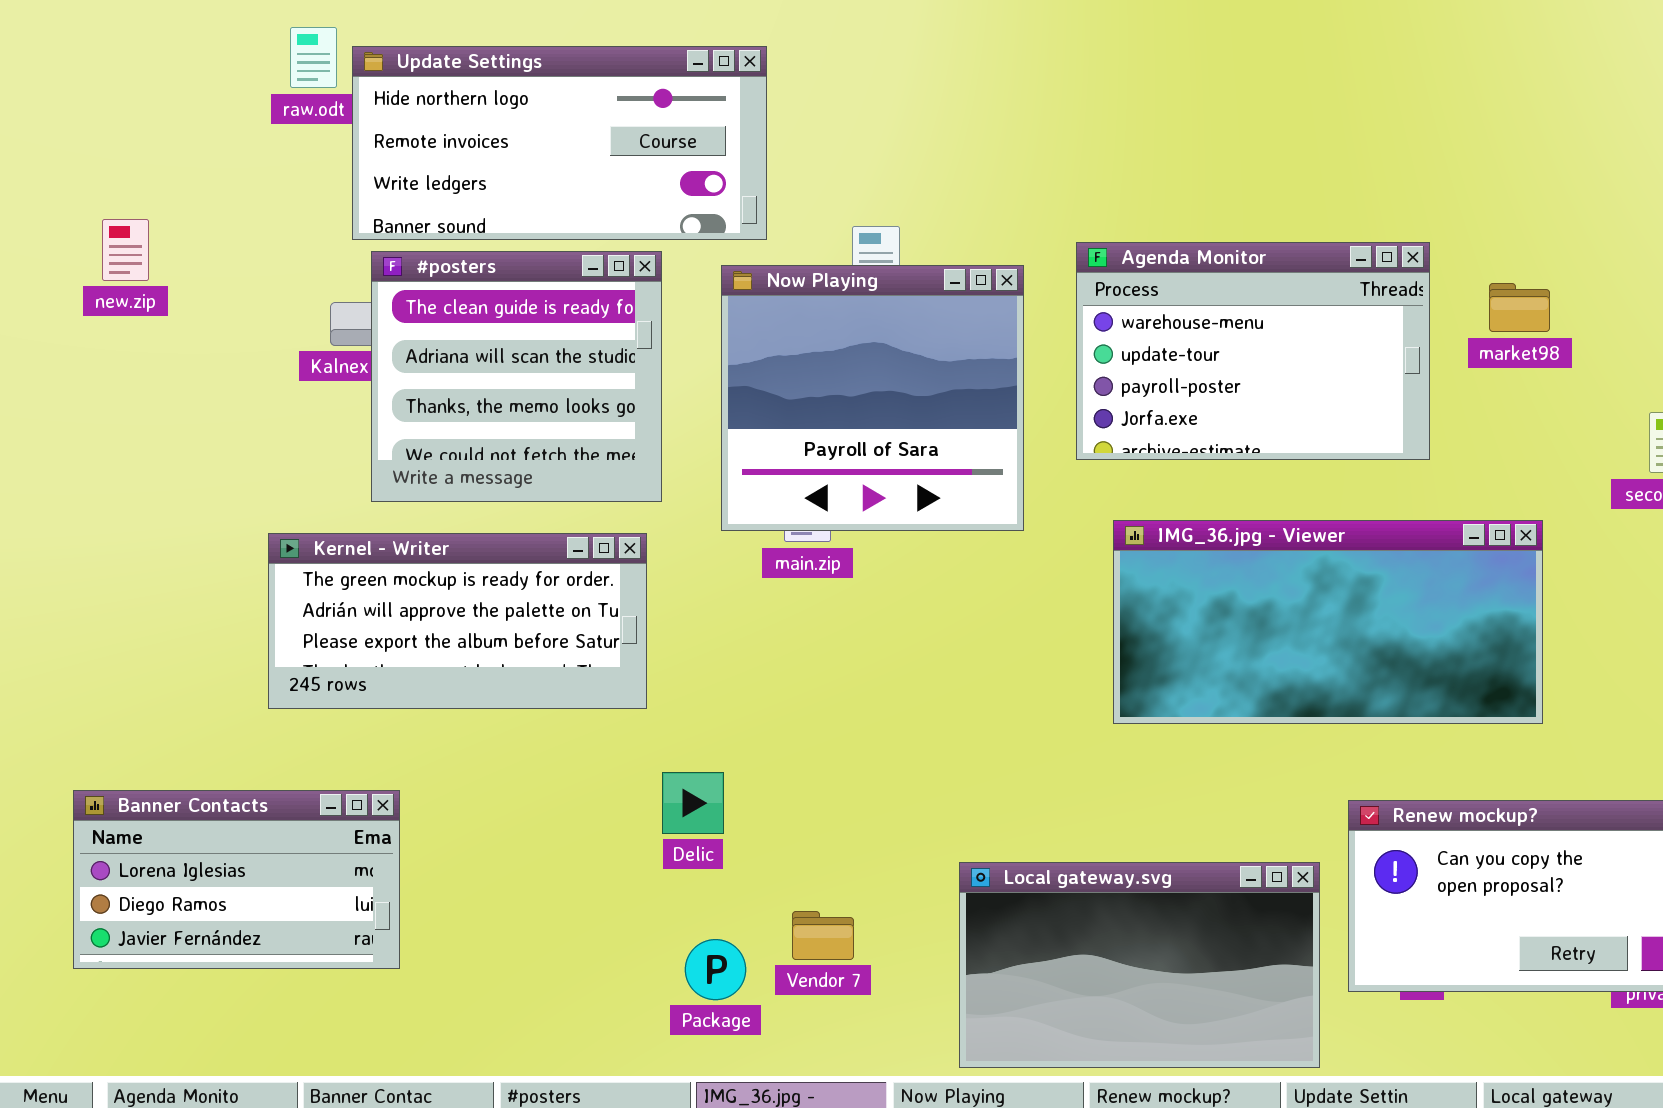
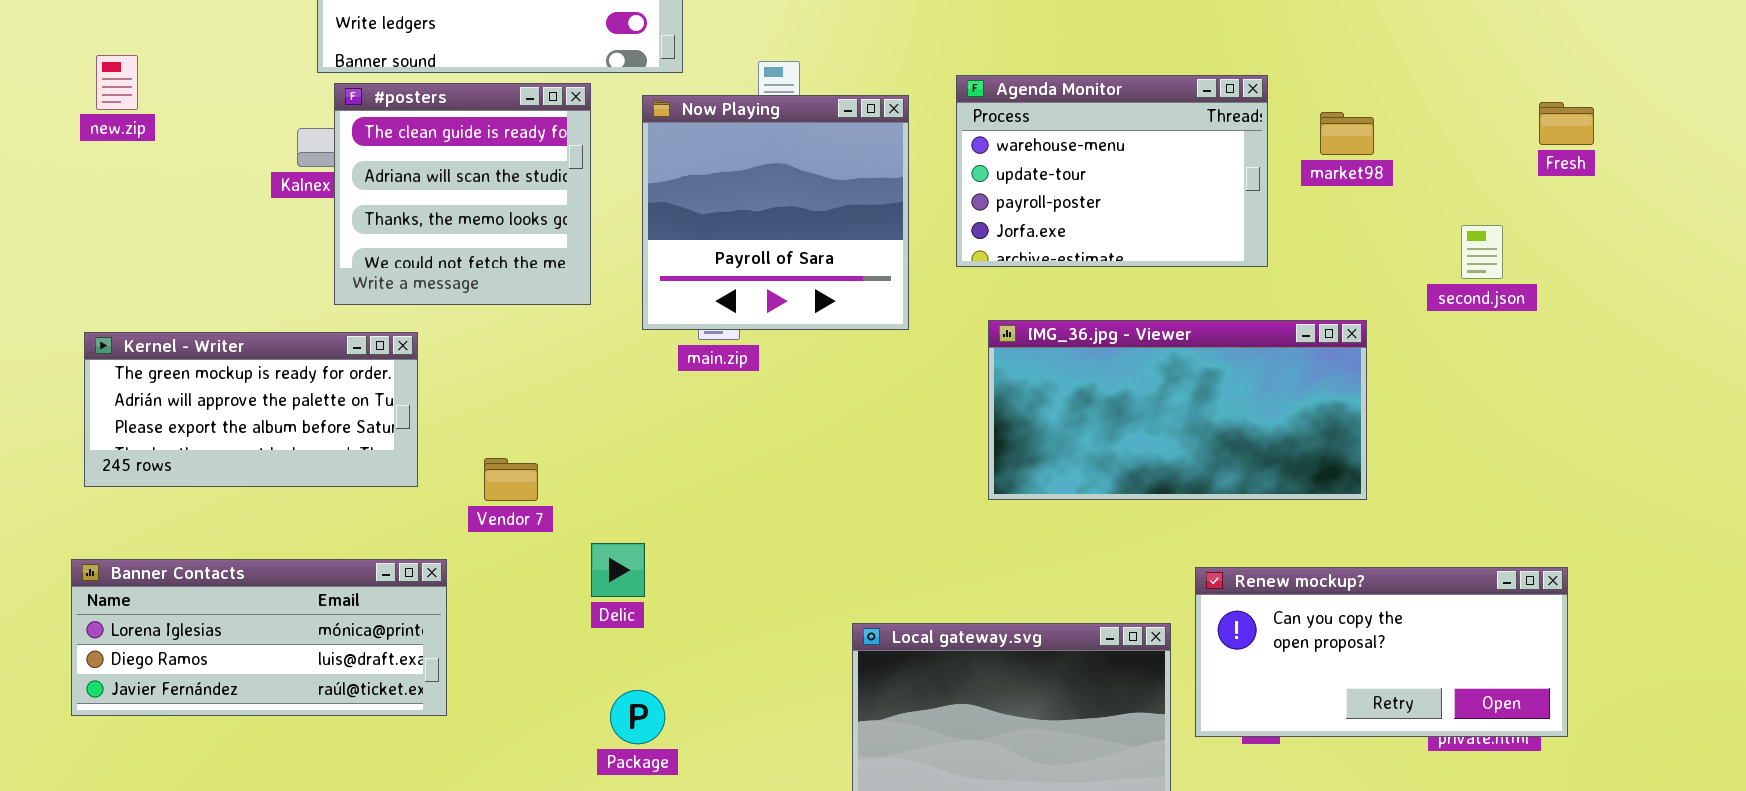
Kernel - Writer: [268,533,647,709] -> [84,332,418,487], moved
Banner Contacts: [73,790,400,969] -> [71,559,447,716], resized
Vendor 7: [792,911,854,960] -> [484,458,538,501], moved

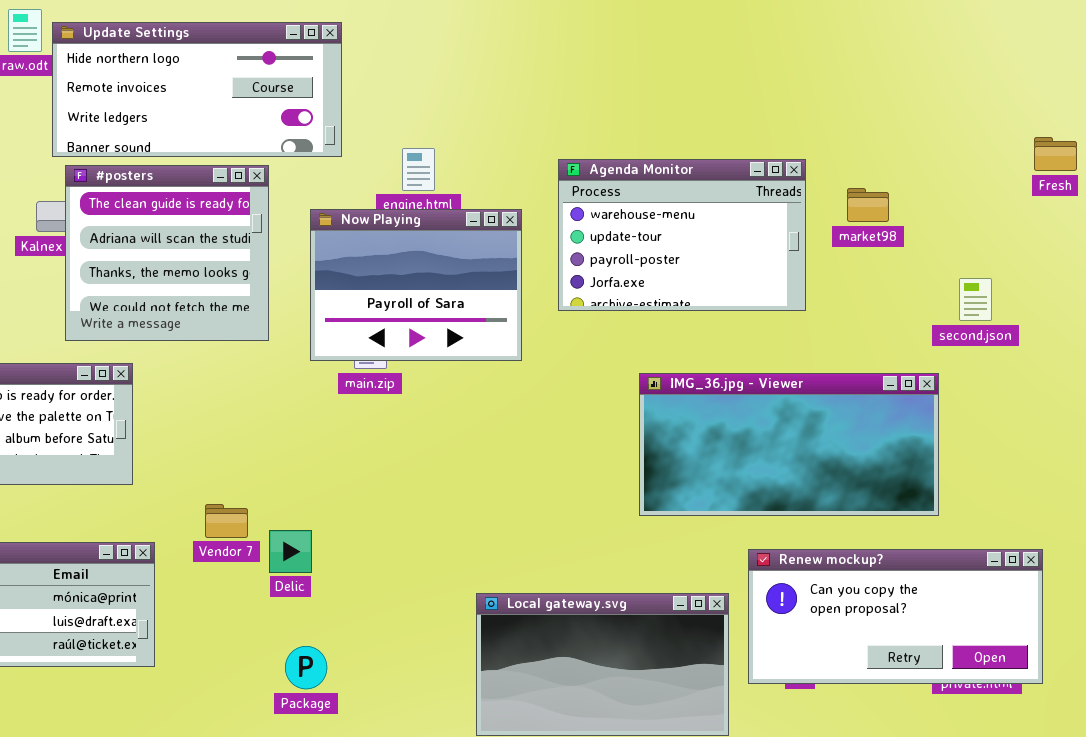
Now Playing: [642,95,909,330] -> [310,209,522,361], resized
Fresh: [1539,102,1594,145] -> [1034,137,1077,171], moved
IMG_36.jpg - Viewer: [988,320,1367,500] -> [639,373,939,516], moved
Vendor 7: [484,458,538,501] -> [205,504,248,538], moved

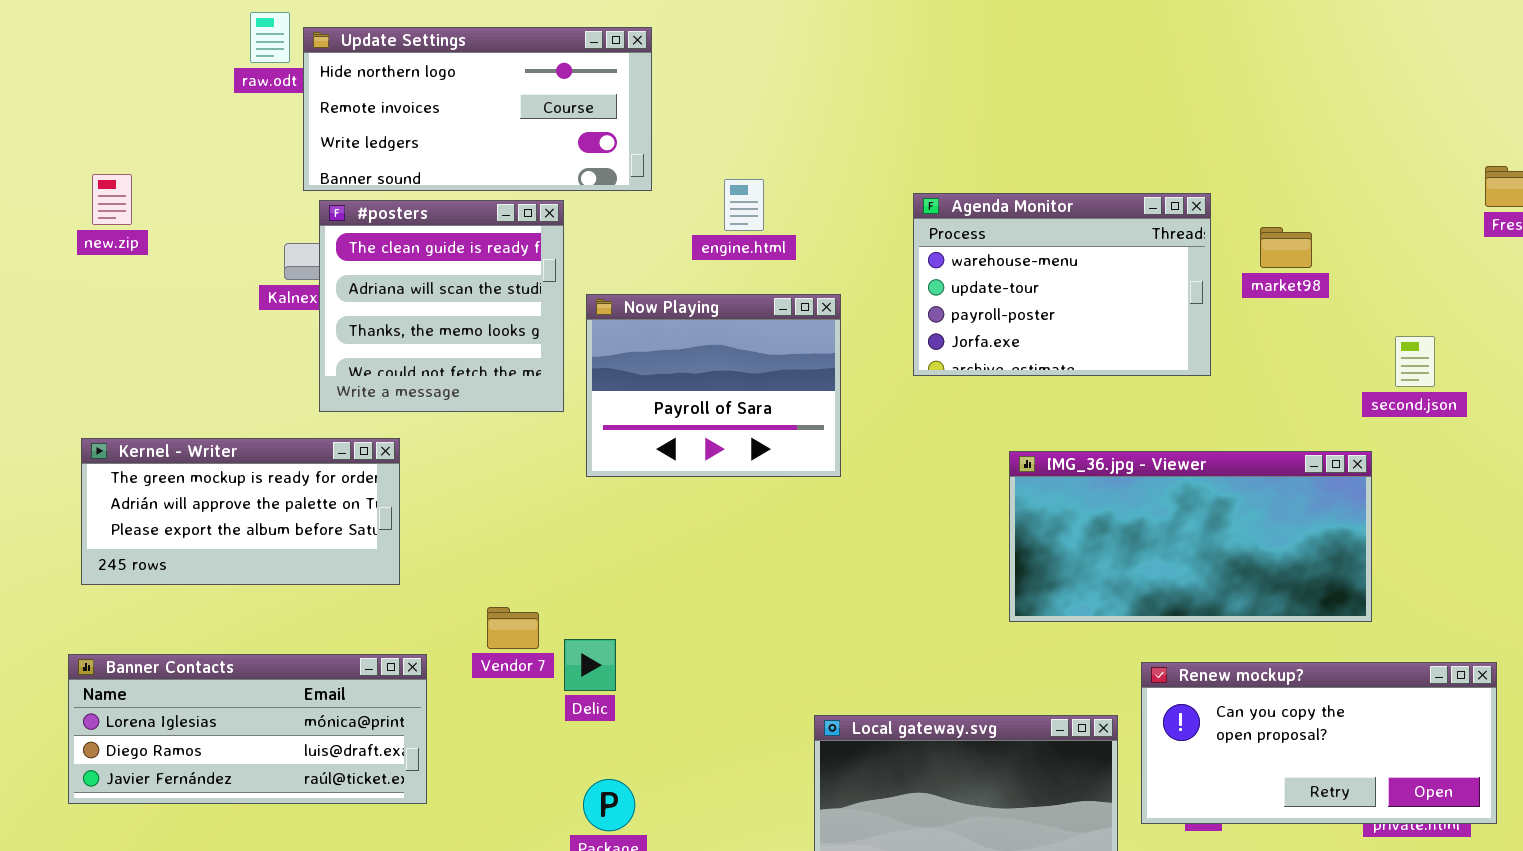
Now Playing: [310,209,522,361] -> [586,294,841,477], moved

